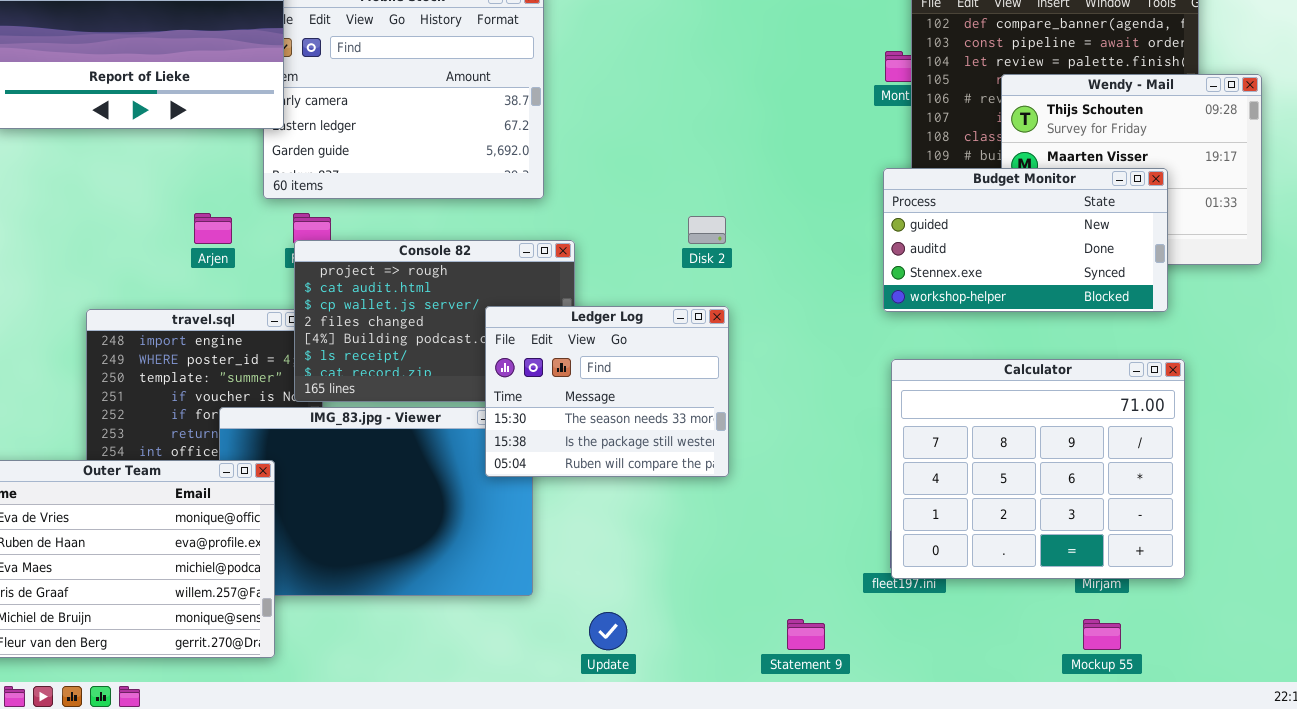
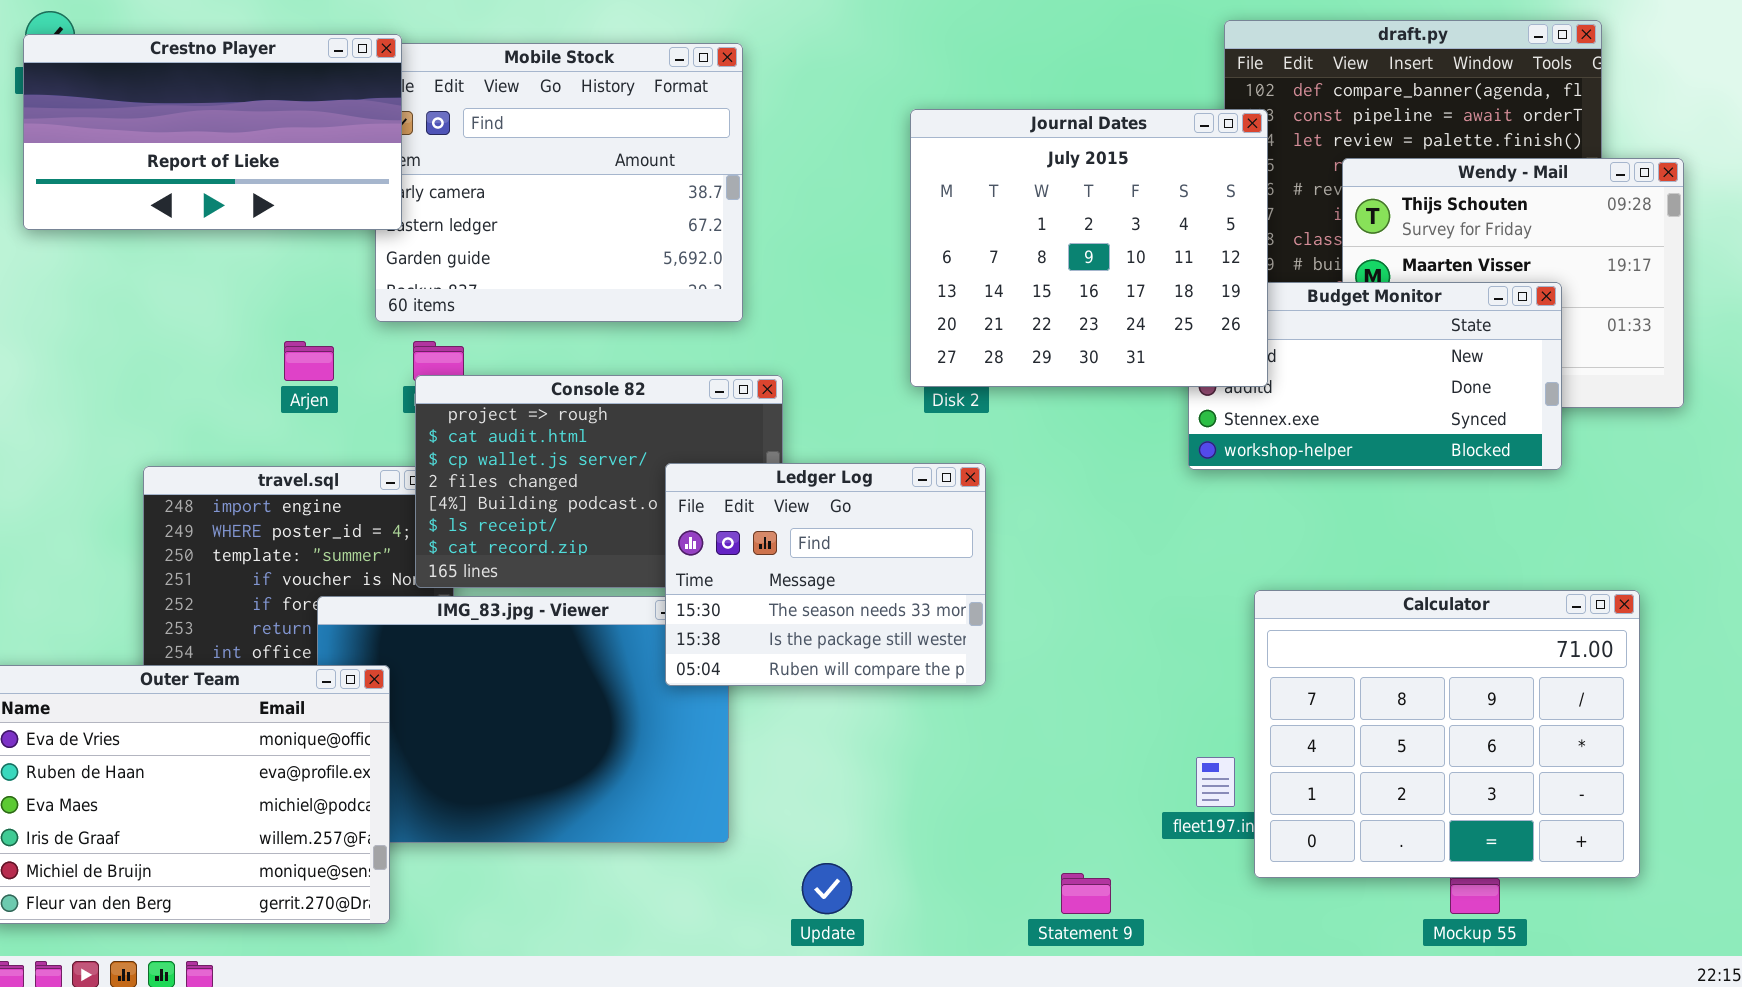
Journal Dates: none -> [910,109,1268,387], opened
Calculator: [891,359,1185,579] -> [1254,590,1640,878], moved

